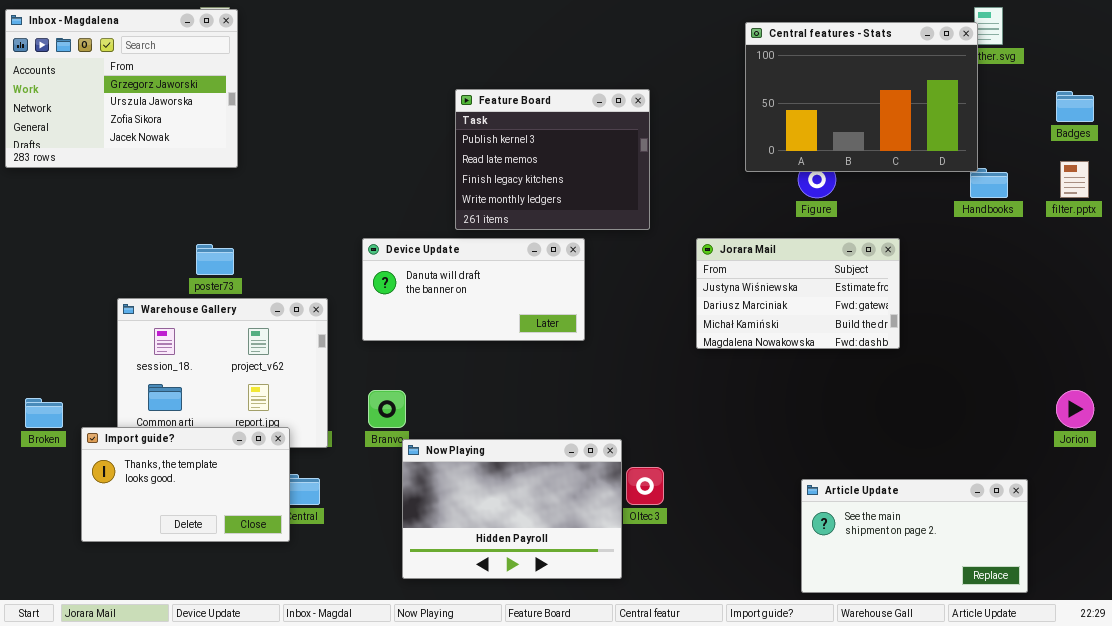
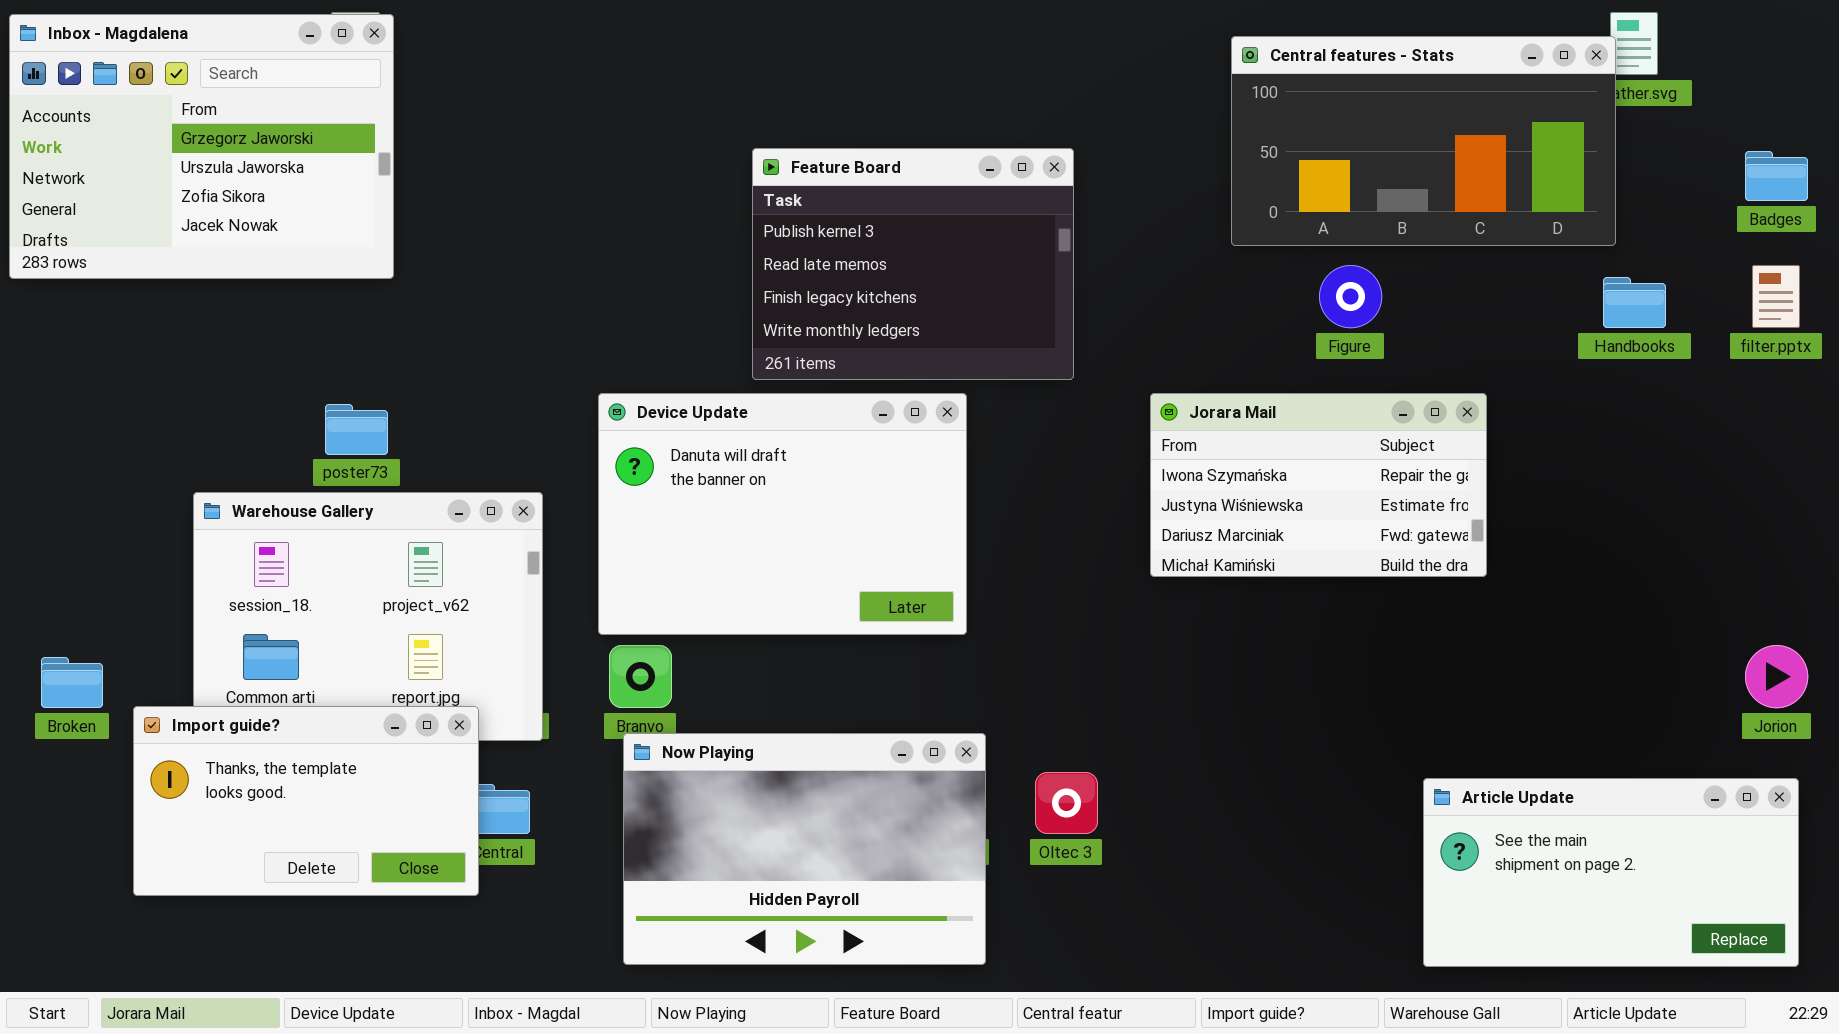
Central features - Stats: [745,22,978,172] -> [1231,36,1616,246], resized
Device Update: [362,238,585,341] -> [598,393,967,635], resized
Jorara Mail: [696,238,900,349] -> [1150,393,1487,577], scrolled up 1 row
Now Playing: [402,439,622,579] -> [623,733,986,965], moved
Article Update: [801,479,1028,593] -> [1423,778,1799,967], moved

